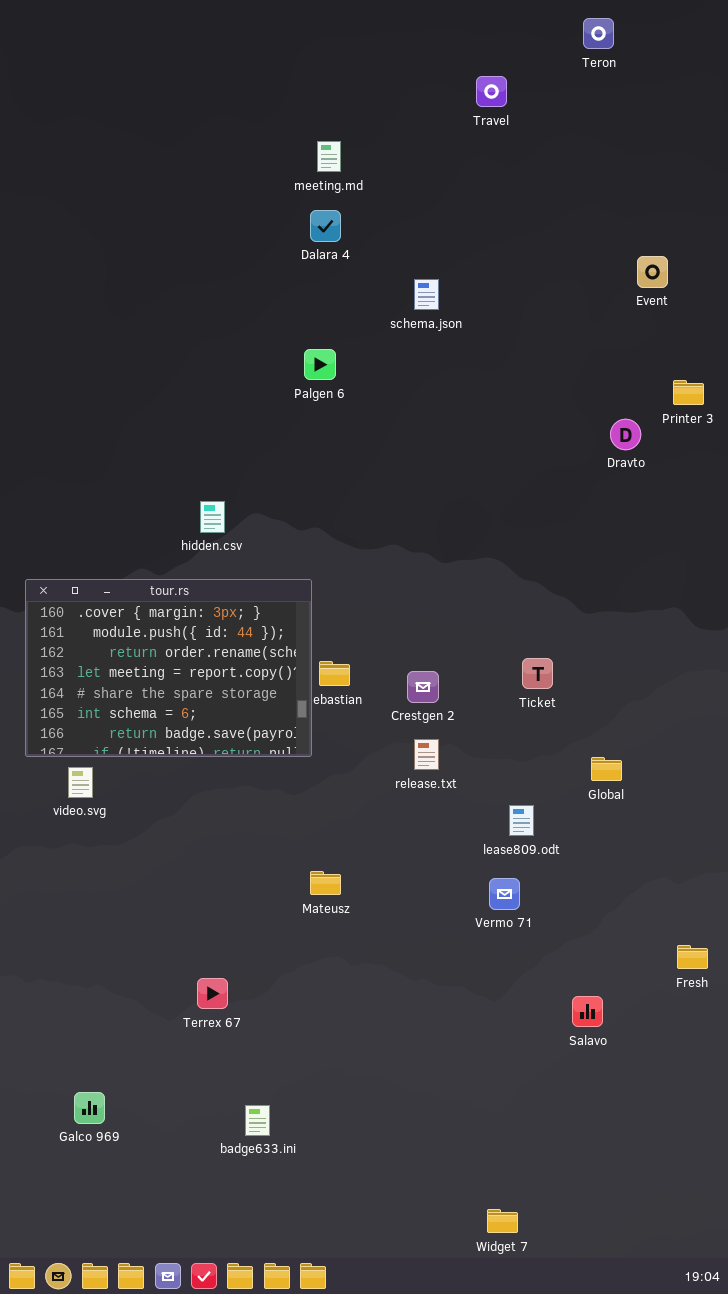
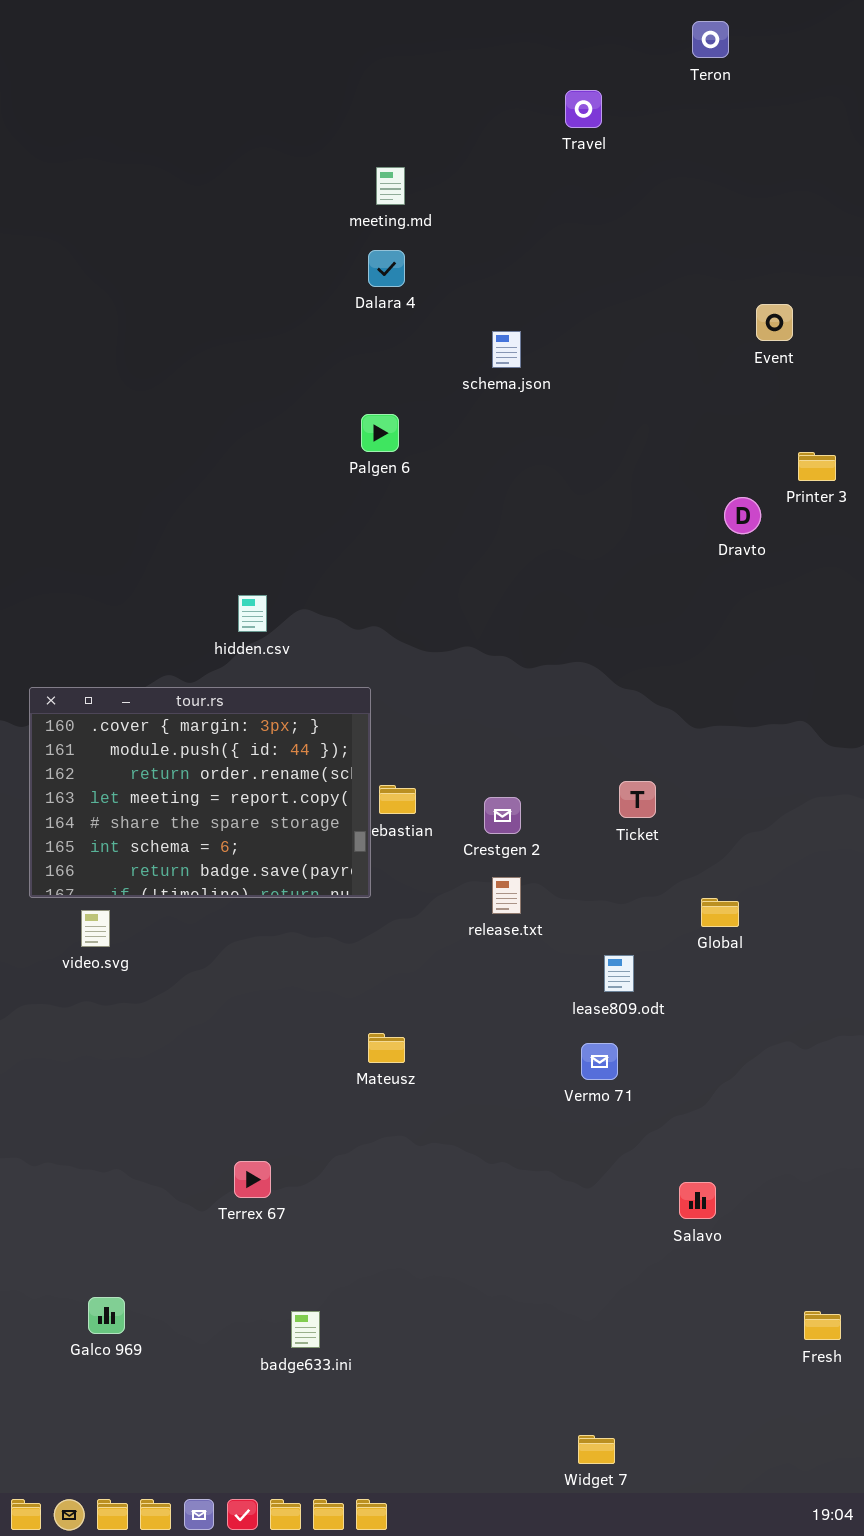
Fresh: [677,945,708,969] -> [804,1311,841,1340], moved

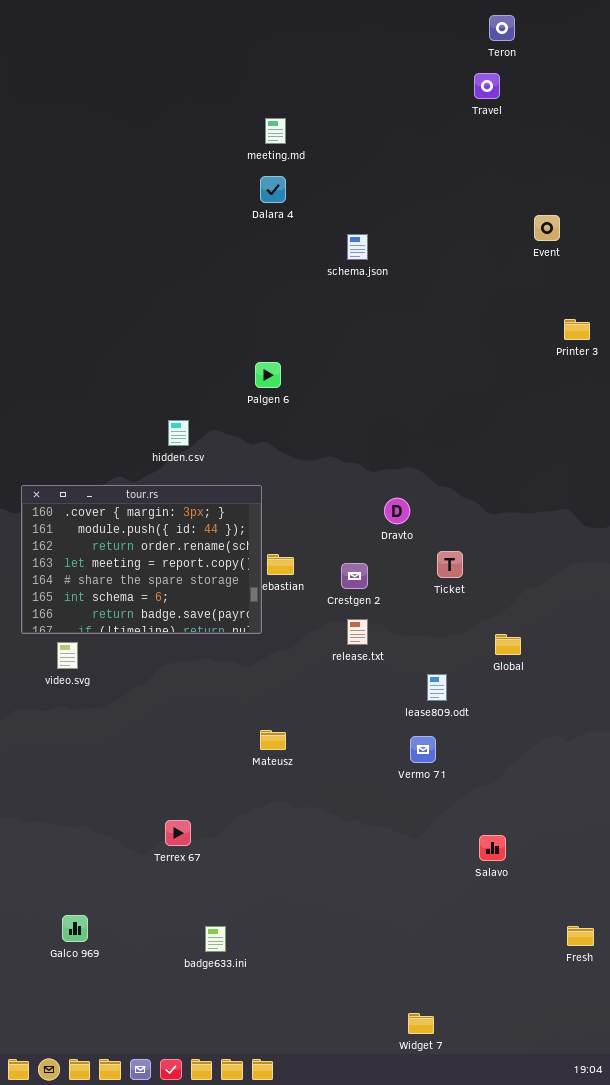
Travel: [565,90,602,128] -> [474,73,500,99], moved
Palgen 6: [361,414,399,452] -> [255,362,281,388], moved
Dravto: [724,497,761,534] -> [384,498,410,524], moved

